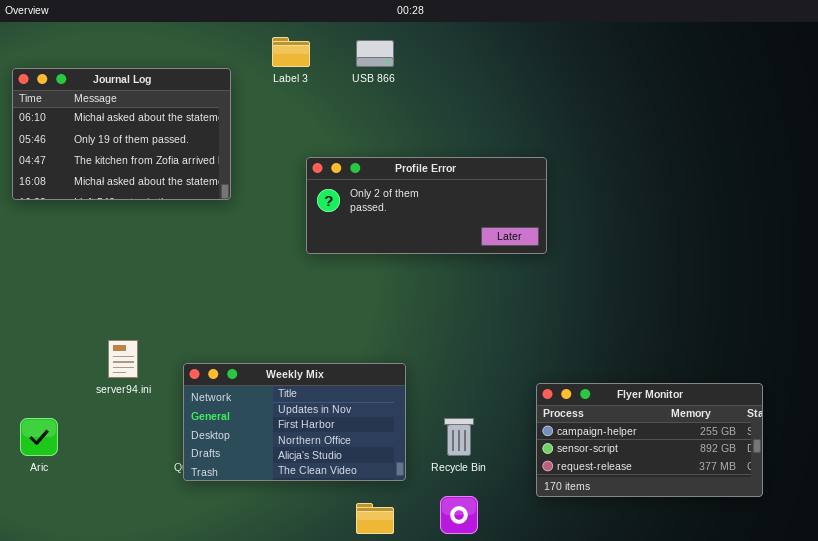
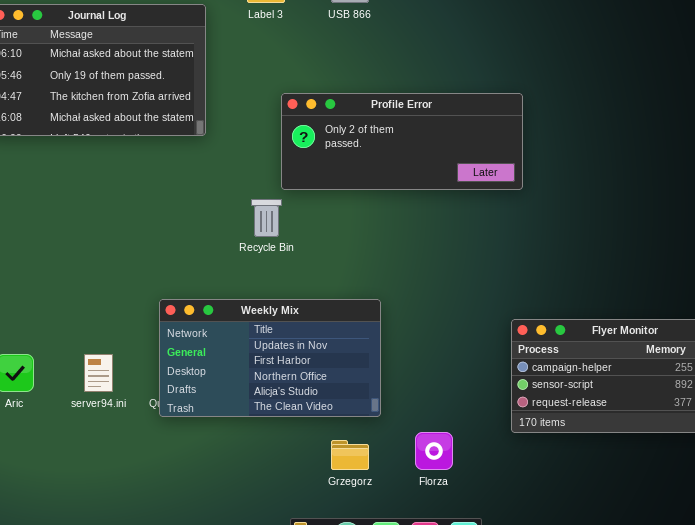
server94.ini: [108,340,138,378] -> [84,354,113,392], moved
Recycle Bin: [444,418,474,456] -> [251,199,282,237], moved

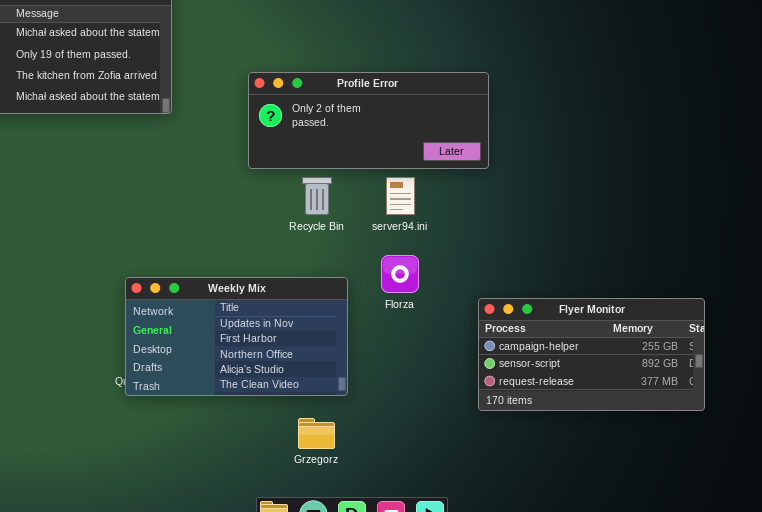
Recycle Bin: [251,199,282,237] -> [302,177,332,215], moved
server94.ini: [84,354,113,392] -> [386,177,415,215], moved
Florza: [415,432,453,470] -> [381,255,419,293], moved

